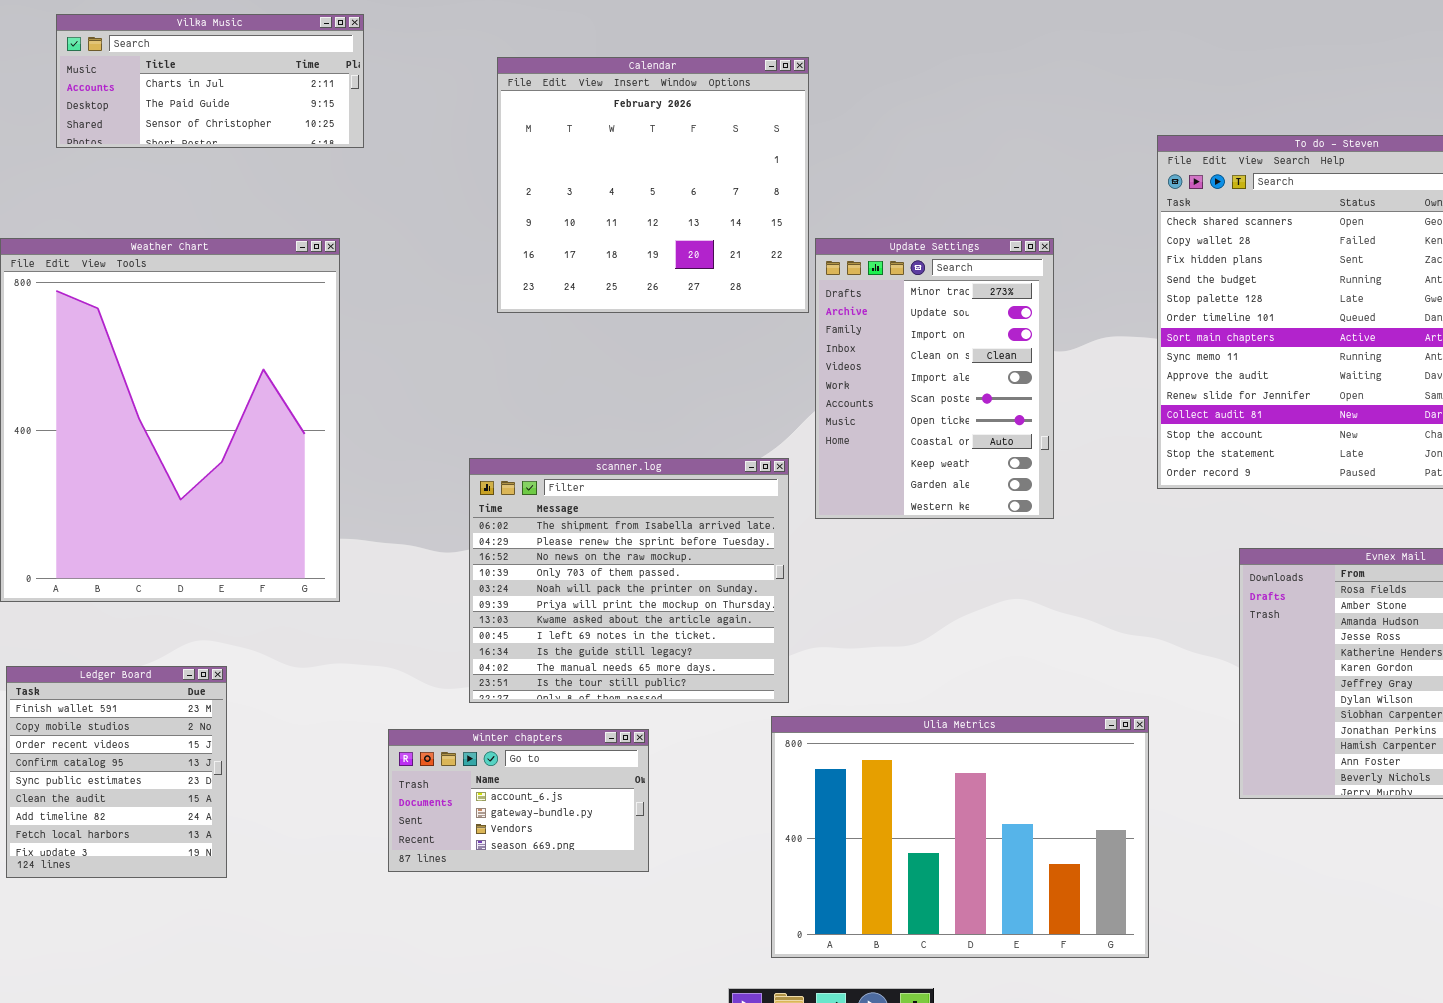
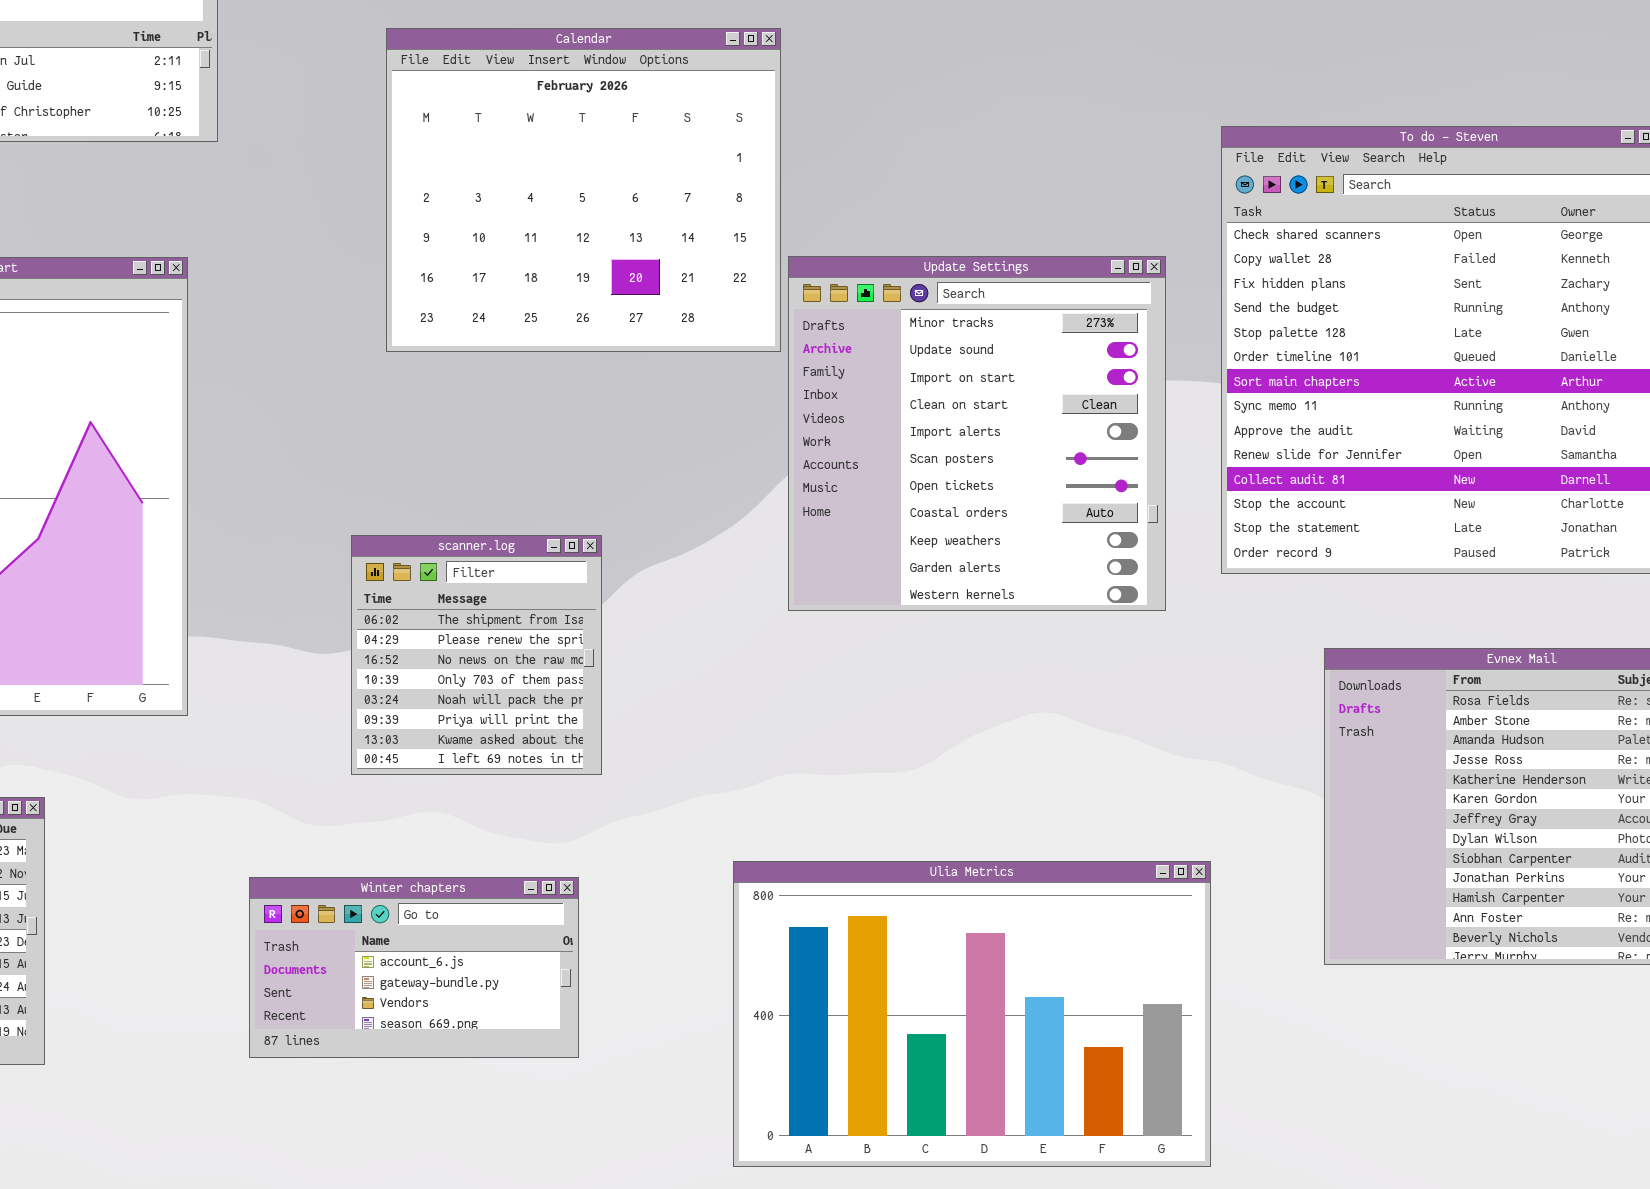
Update Settings: [815,238,1054,519] -> [788,256,1166,611], resized
scanner.log: [469,458,789,703] -> [351,535,602,775], resized

